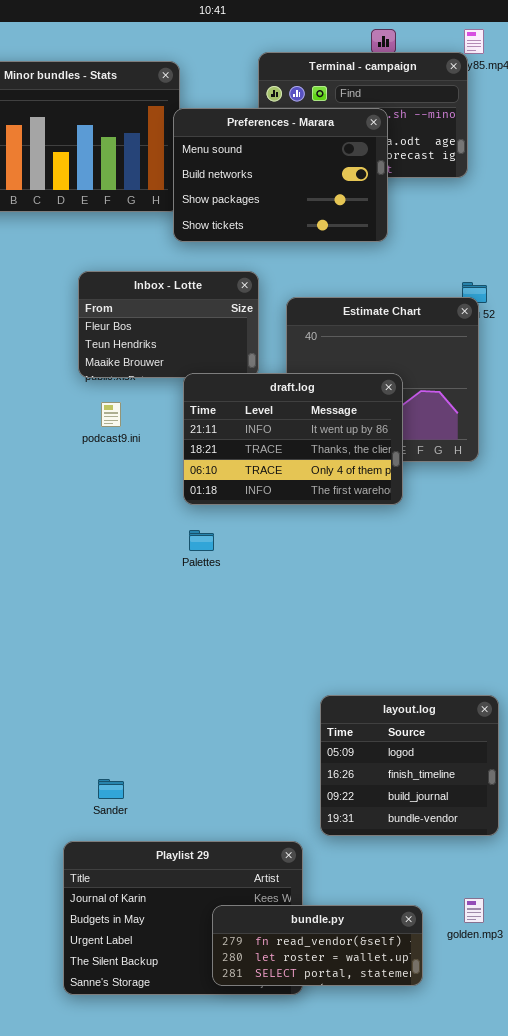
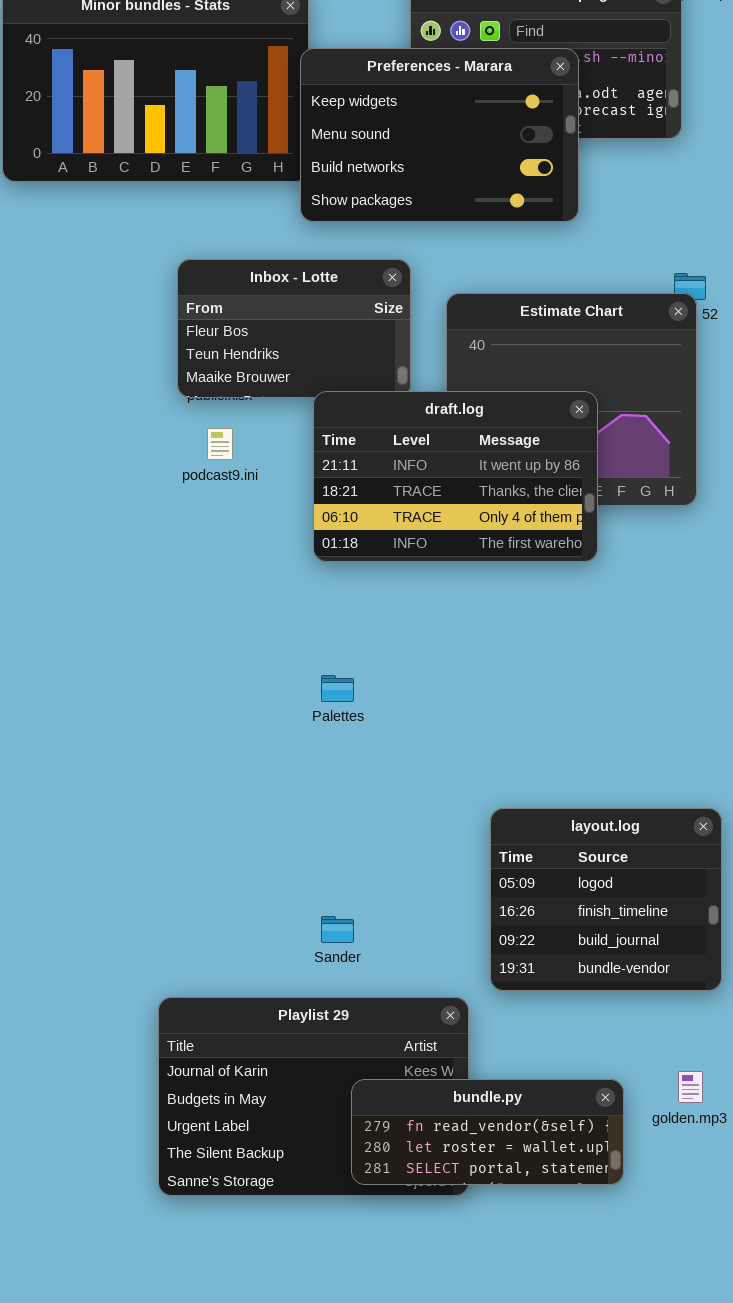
Preferences - Marara: [173,108,388,242] -> [300,48,579,222], scrolled up 1 row
Palettes: [189,530,214,551] -> [321,675,354,702], moved
Sander: [98,779,124,799] -> [321,916,354,943], moved

